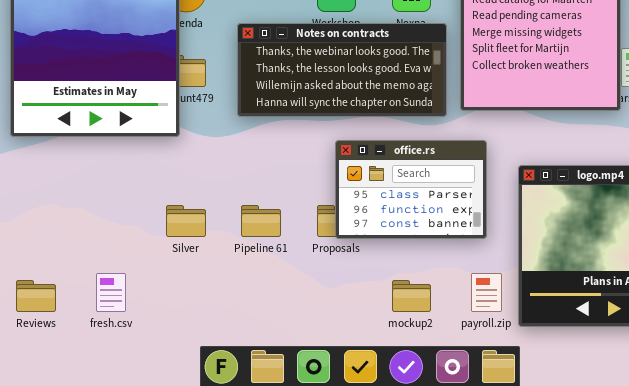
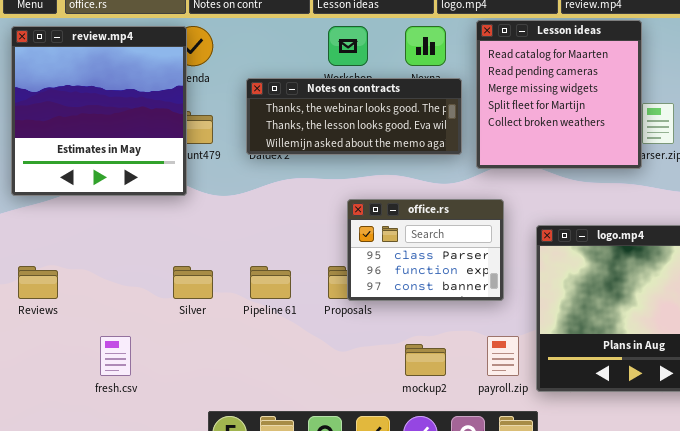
Notes on contracts: [237,23,447,117] -> [246,78,462,155], resized
Reviews: [16,280,56,312] -> [18,266,58,299], moved

